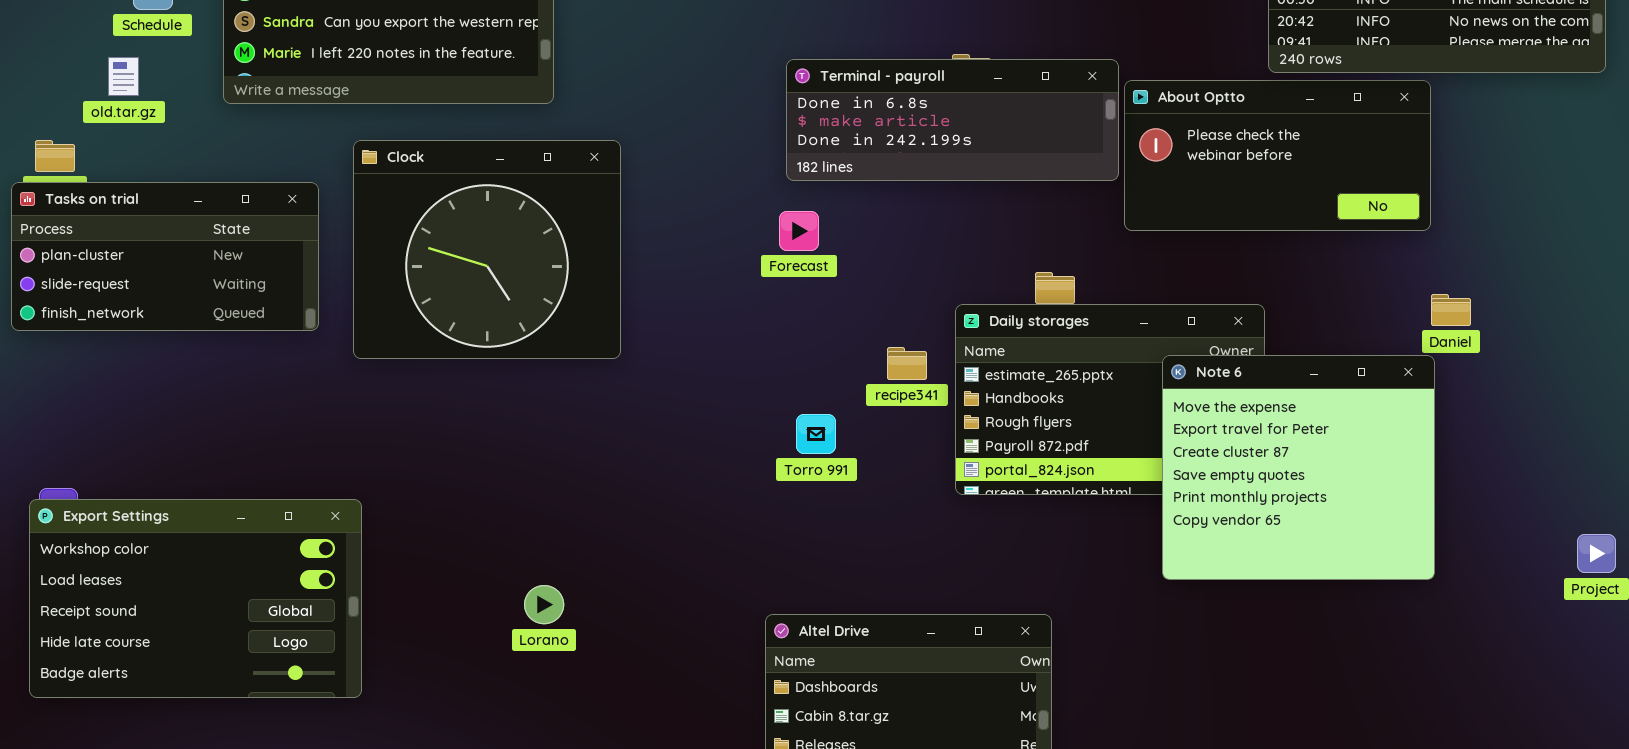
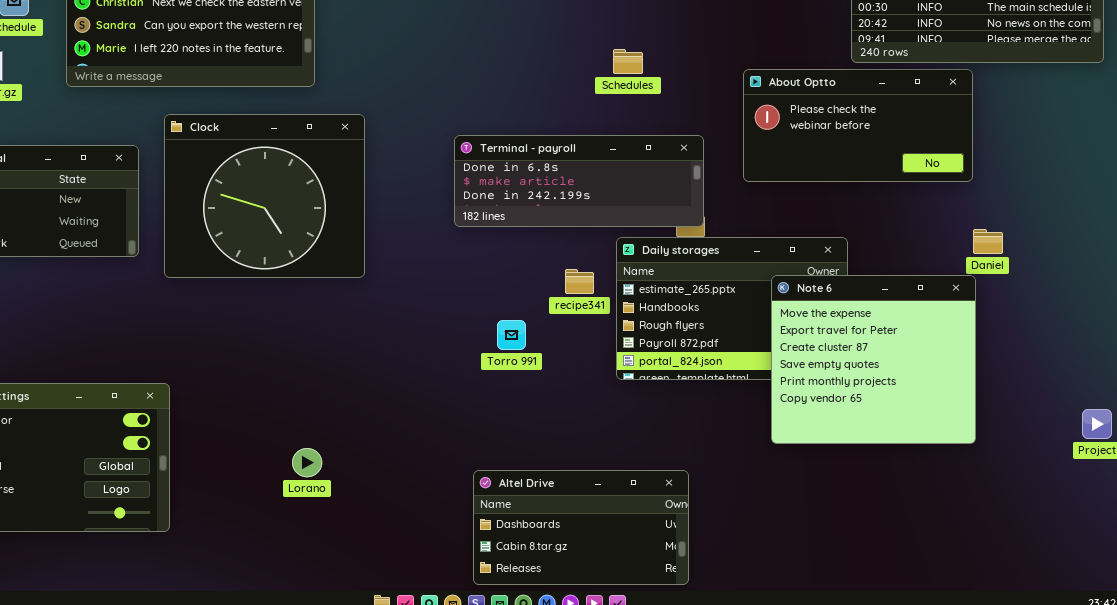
Terminal - payroll: [786,59,1119,181] -> [454,135,704,227], moved

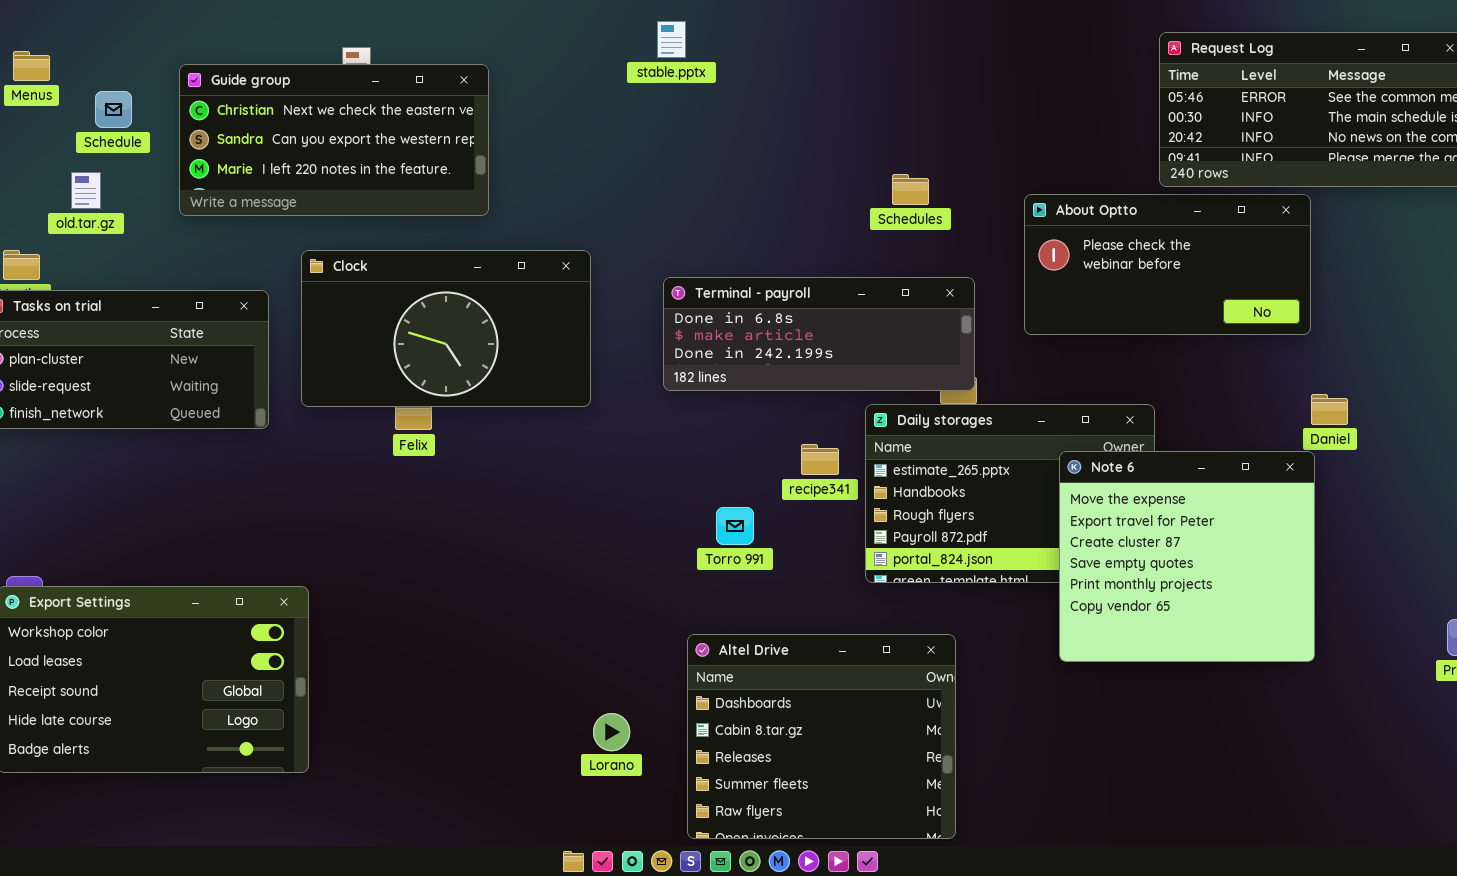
Schedules: [613,49,643,74] -> [892,174,929,205], moved
Clock: [164,114,365,278] -> [301,250,591,407], resized
Lorano: [292,448,322,477] -> [593,713,630,751], moved
Altel Drive: [473,470,689,585] -> [687,634,956,839], resized

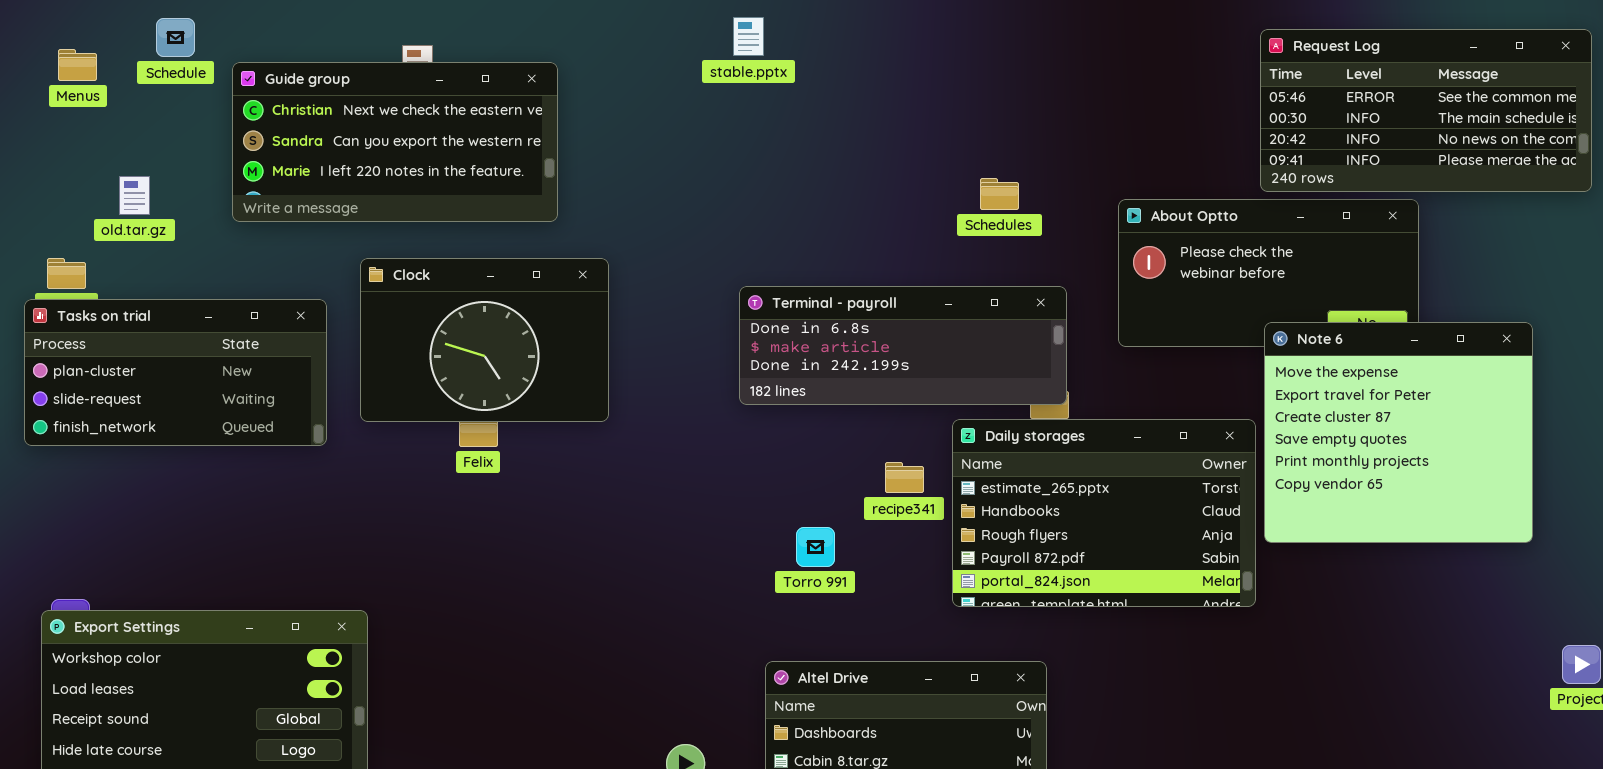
Schedule: [95,91,132,128] -> [156,18,195,57], moved
Clock: [301,250,591,407] -> [360,258,609,422], resized
Note 6: [1059,451,1315,662] -> [1264,322,1533,543], moved

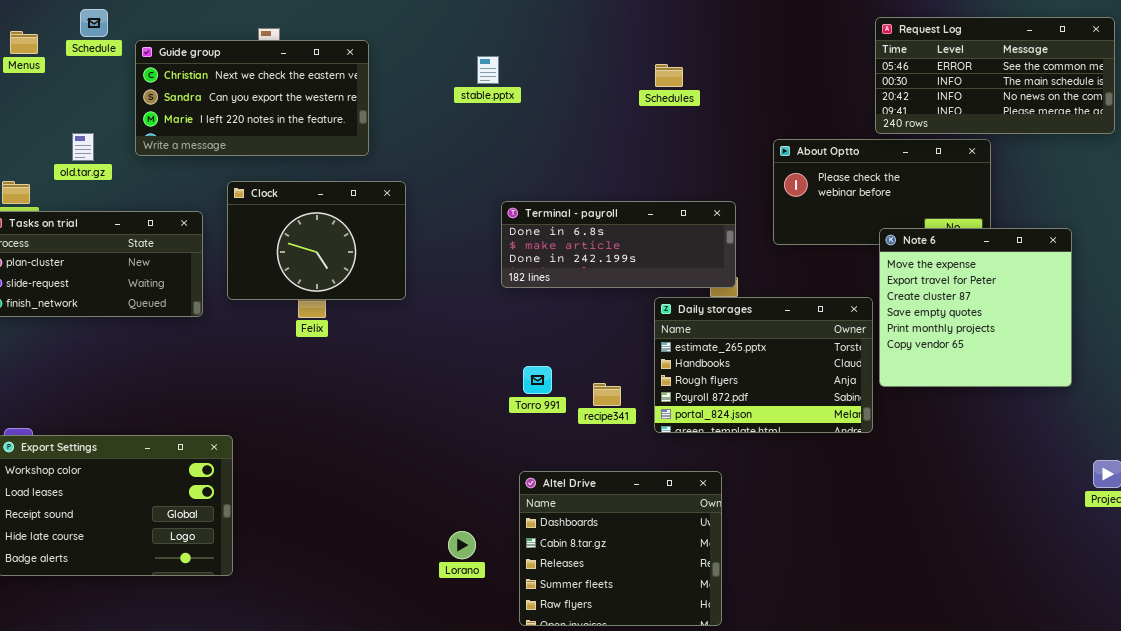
stable.pptx: [733,17,764,56] -> [477,56,499,84], moved
old.tar.gz: [119,176,150,215] -> [72,133,94,161], moved
Schedules: [980,178,1019,210] -> [655,64,683,87], moved
recipe341: [885,462,924,493] -> [593,383,621,406], moved
Torro 991: [796,527,835,567] -> [523,366,552,394], moved

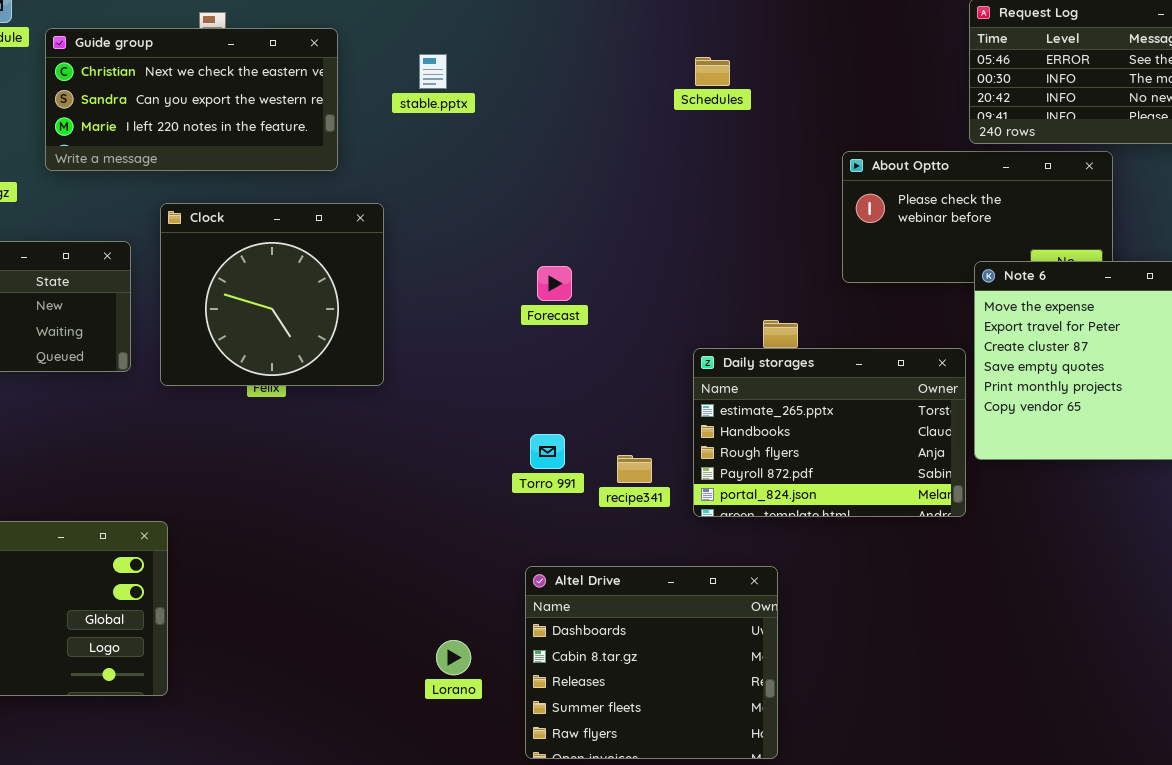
stable.pptx: [477,56,499,84] -> [419,54,447,89], moved
Clock: [227,181,406,300] -> [160,203,384,386], resized
Terminal - payroll: [501,201,736,288] -> none, closed

